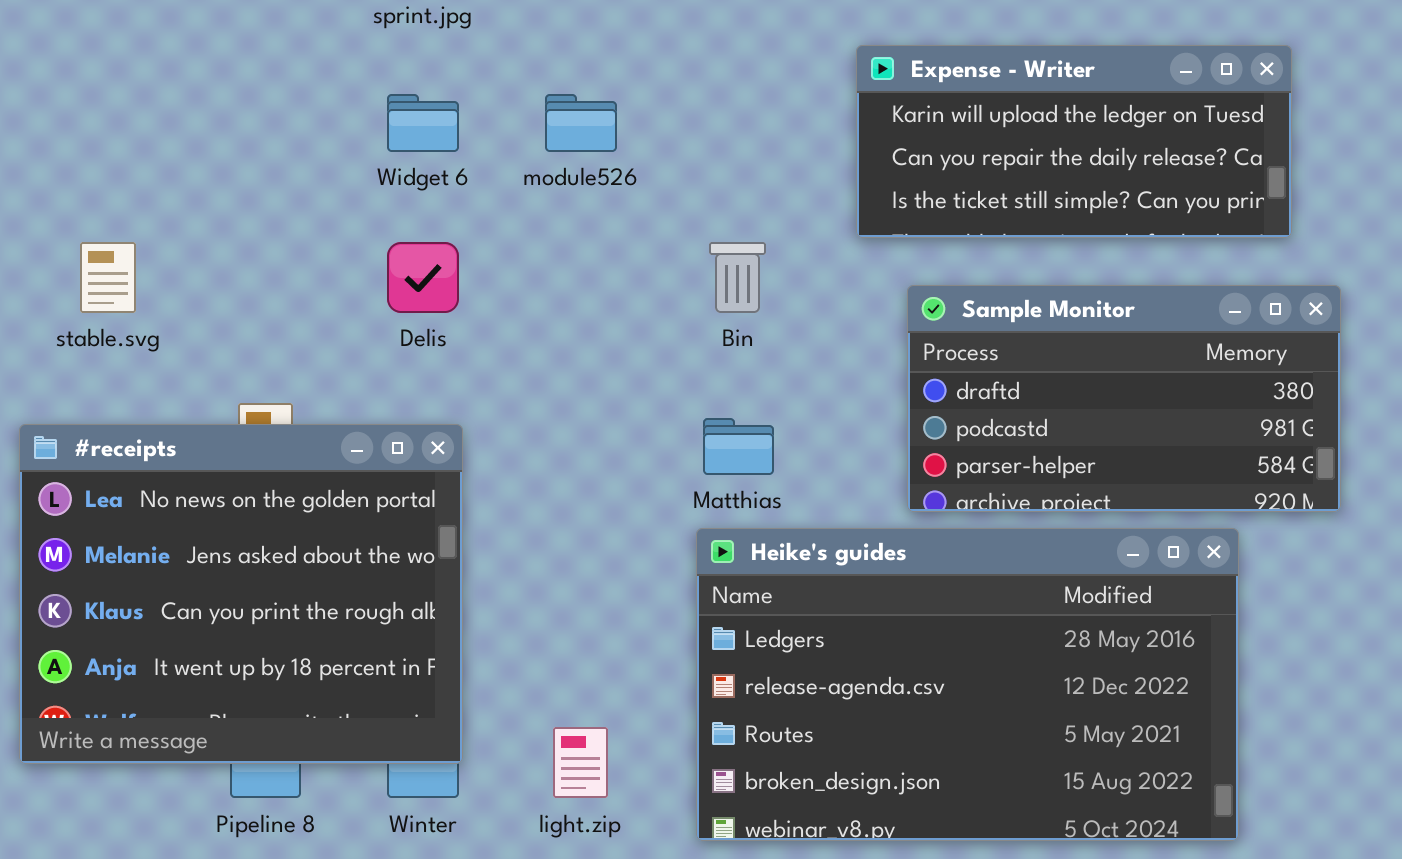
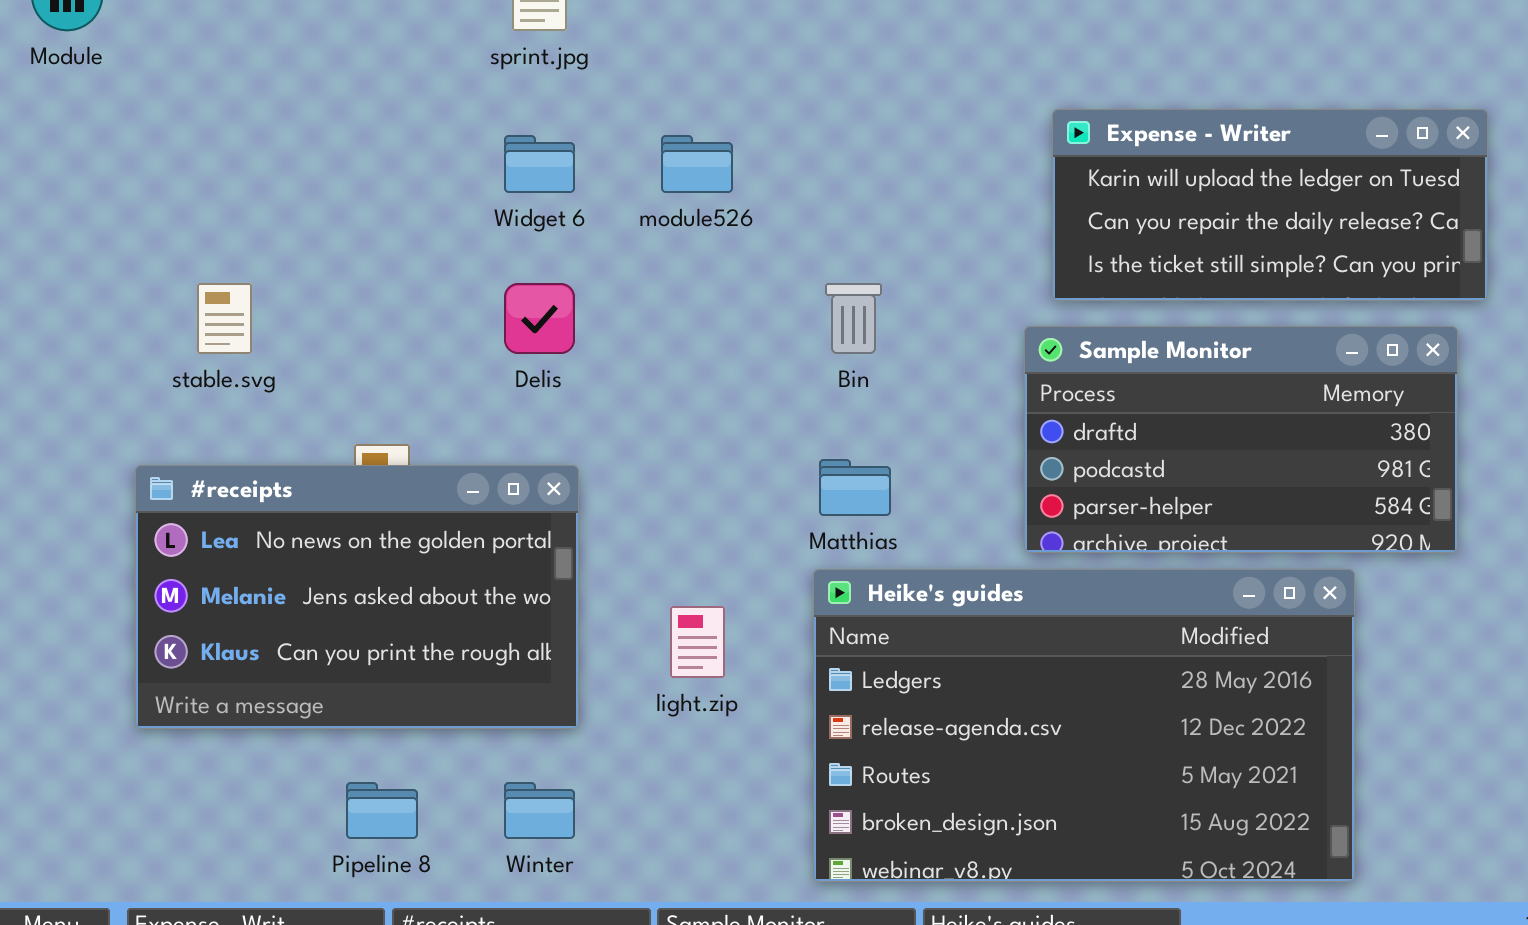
Expense - Writer: [856,45,1292,238] -> [1052,109,1488,301], moved
#receipts: [19,424,463,764] -> [135,465,579,729], resized
light.zip: [553,727,608,798] -> [670,606,725,678], moved

